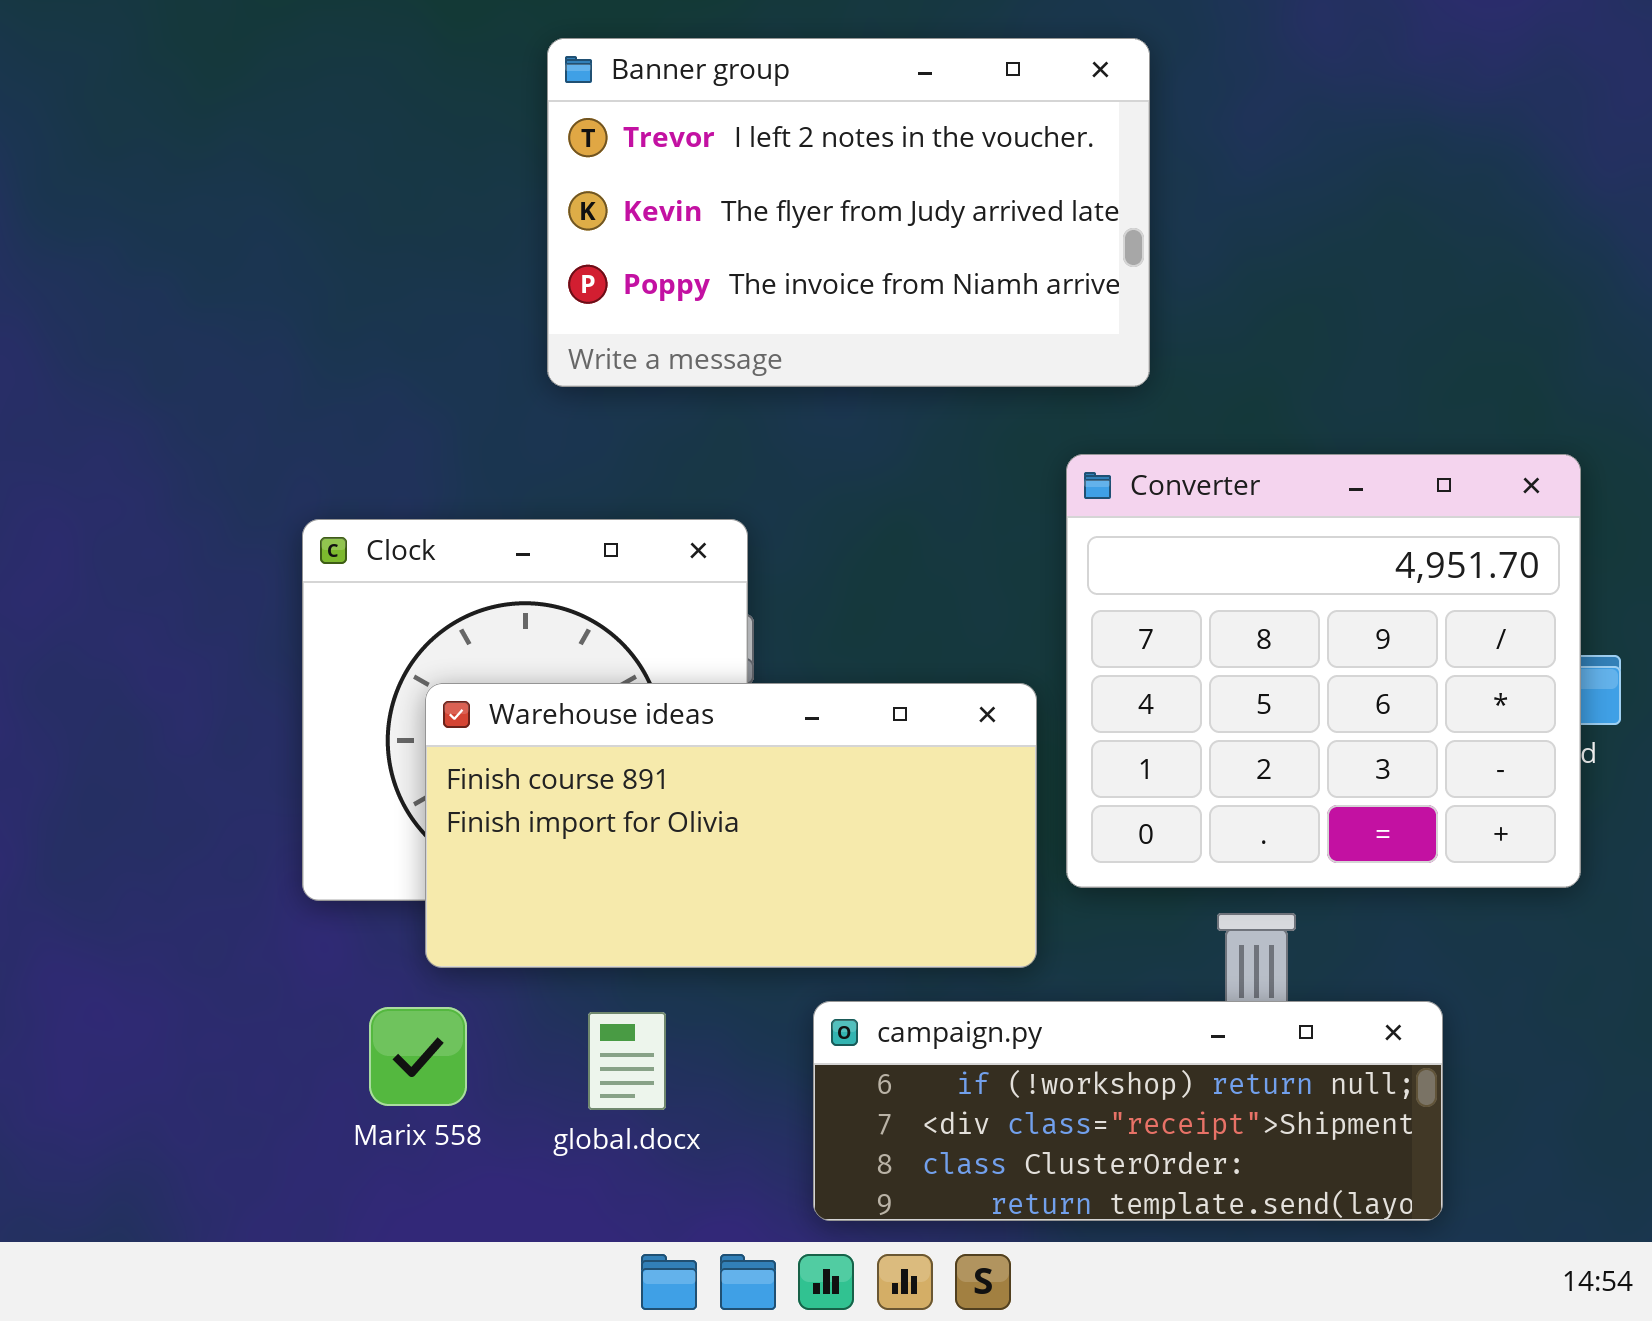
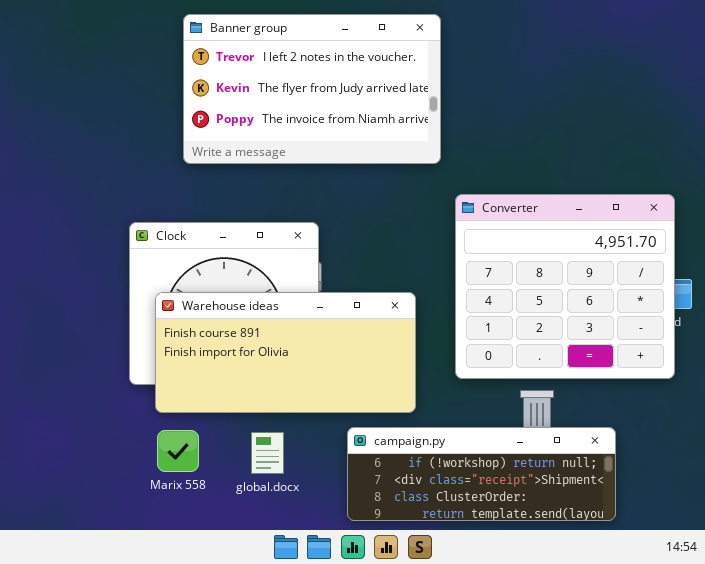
Banner group: [547,38,1150,387] -> [183,14,441,164], moved
Warehouse ideas: [425,683,1037,968] -> [155,292,416,413], moved

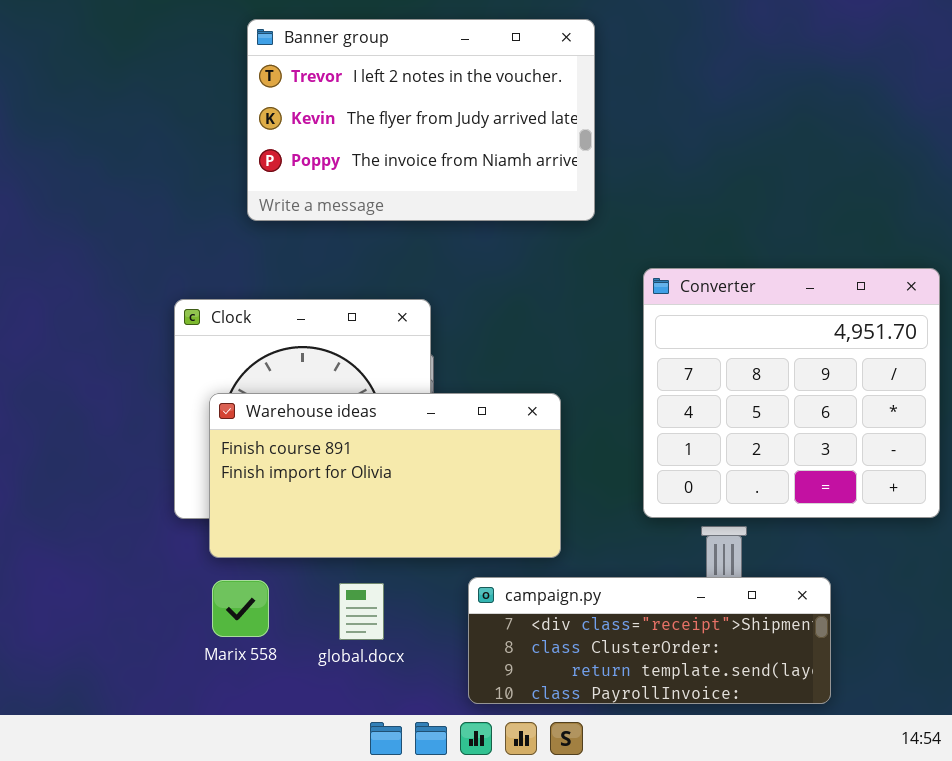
Converter: [455,194,675,379] -> [643,268,940,518], moved
campaign.py: [347,427,616,521] -> [468,577,831,704], scrolled down 1 row

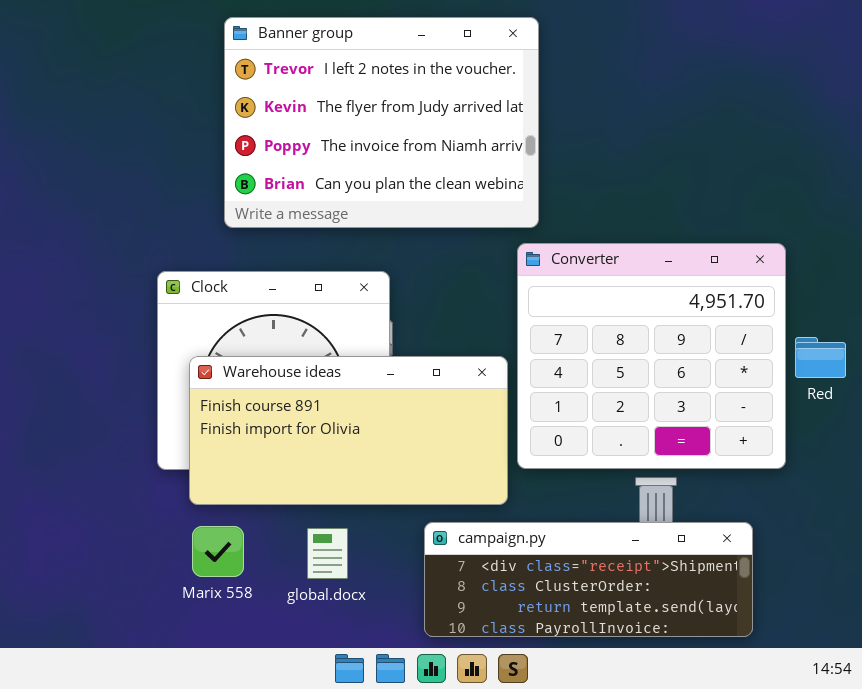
Banner group: [247,19,595,221] -> [224,17,539,228], resized
Converter: [643,268,940,518] -> [517,243,786,469], moved

